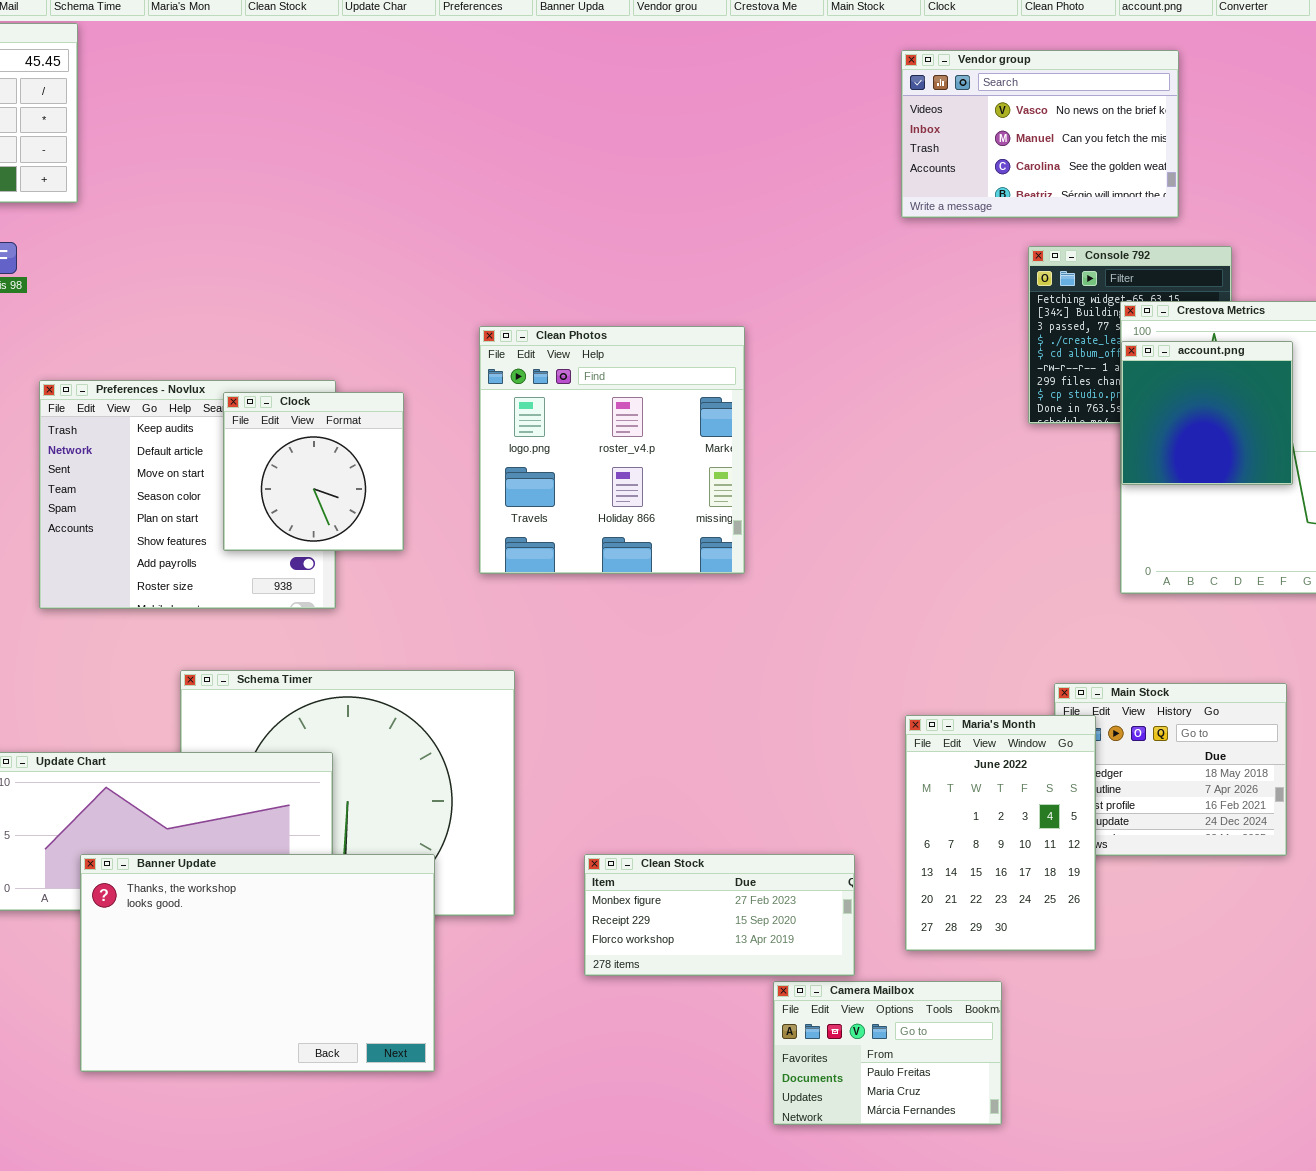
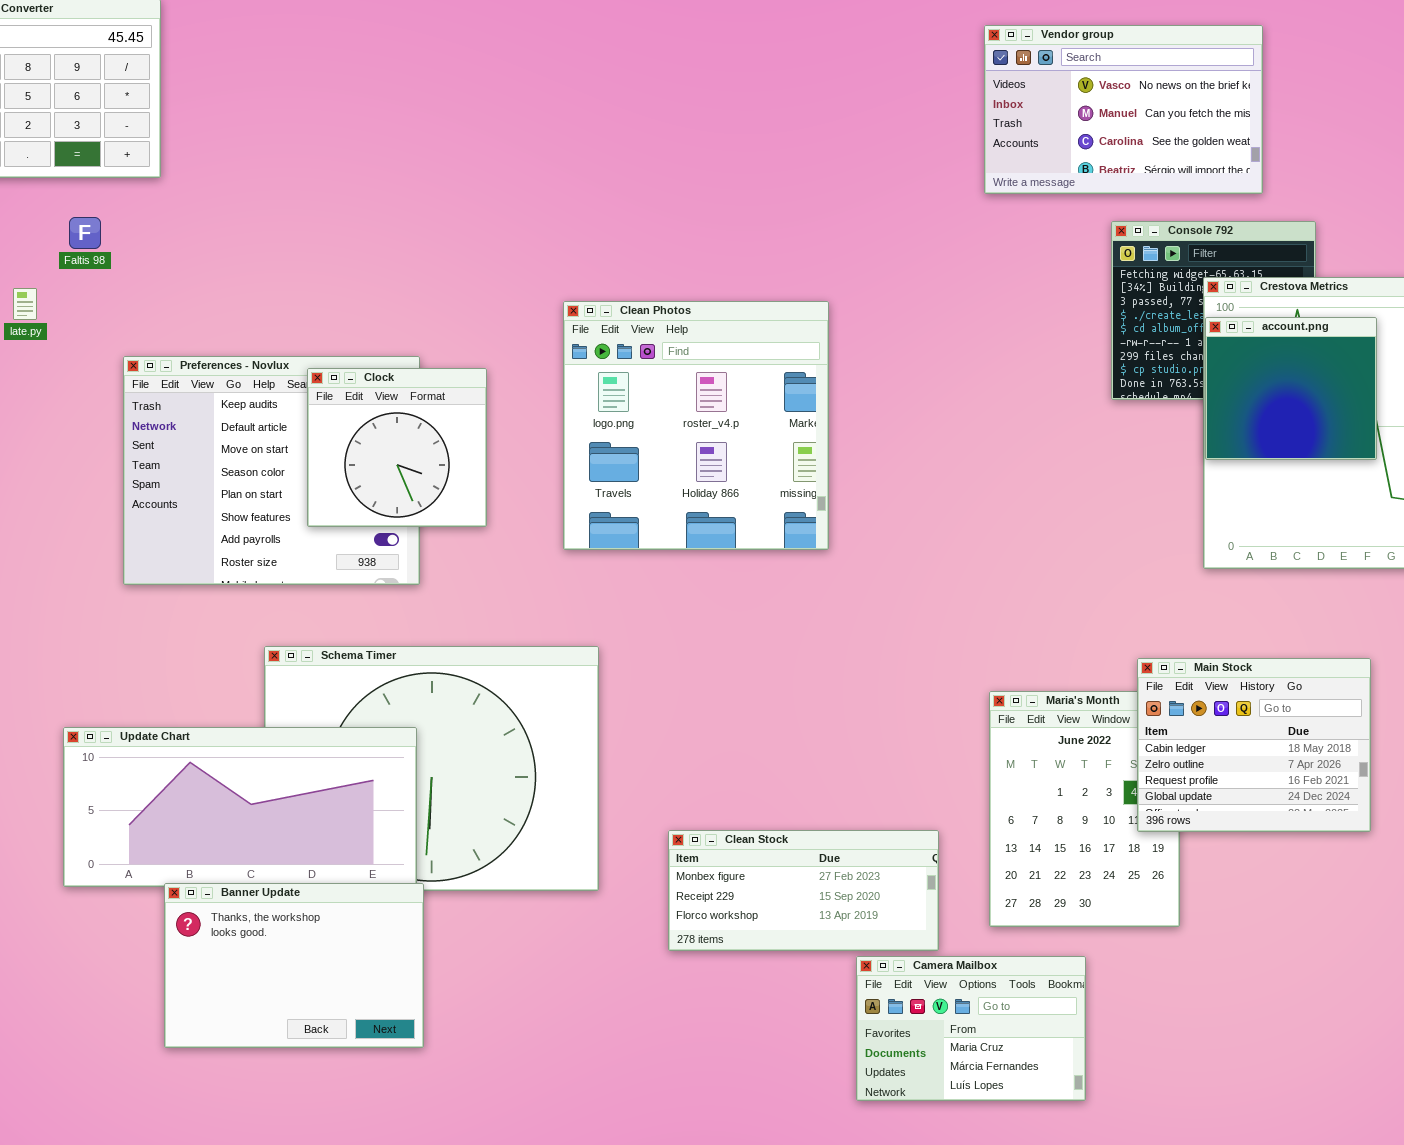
Main Stock: [1054,683,1287,856] -> [1137,658,1371,832], raised
Banner Update: [80,854,435,1072] -> [164,883,424,1048], resized
Camera Mailbox: [773,981,1002,1125] -> [856,956,1086,1101], scrolled down 1 row

